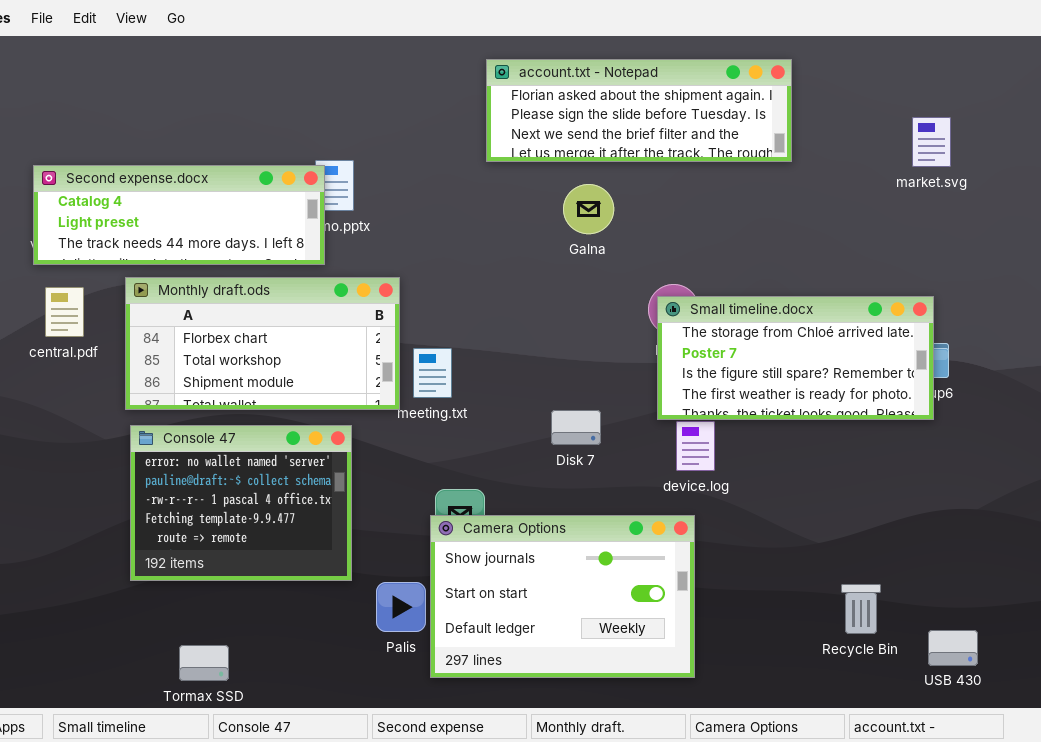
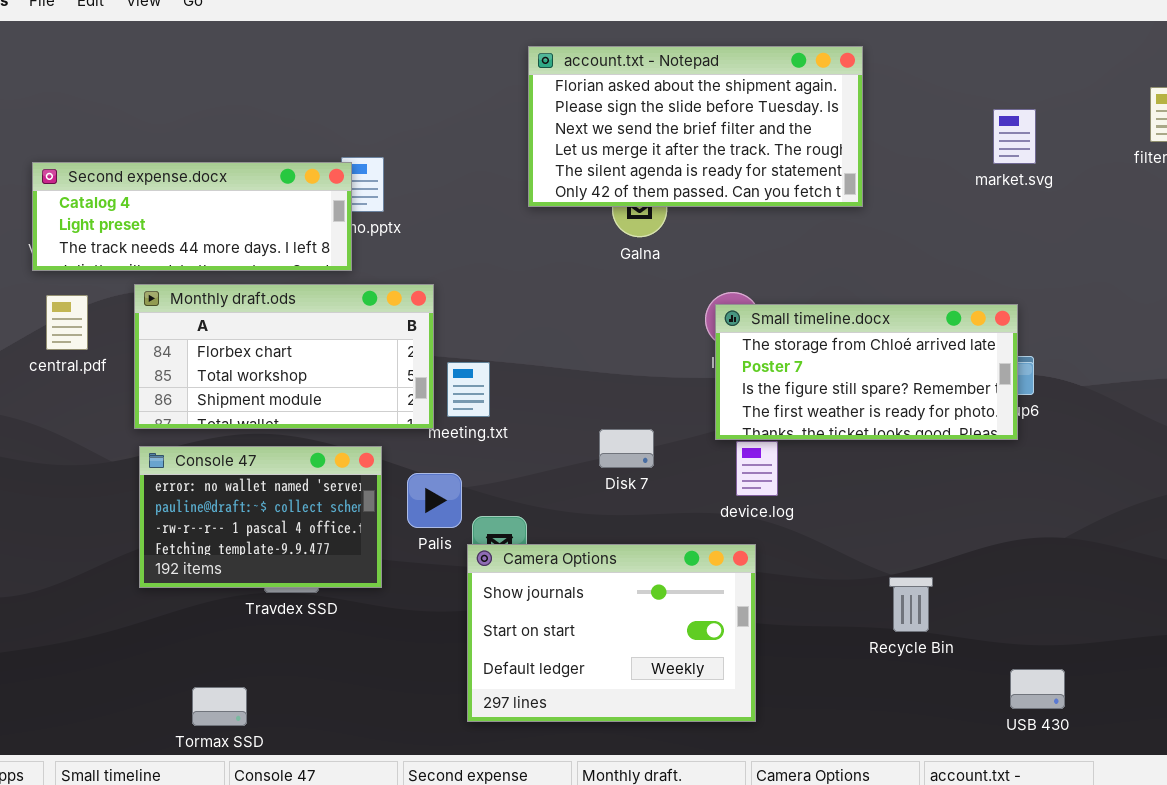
account.txt - Notepad: [486,59,792,162] -> [528,46,863,207], resized
Console 47: [130,425,352,581] -> [139,446,382,588], resized
Palis: [376,582,426,632] -> [407,473,462,528], moved
Recycle Bin: [841,584,881,634] -> [889,577,933,632], moved

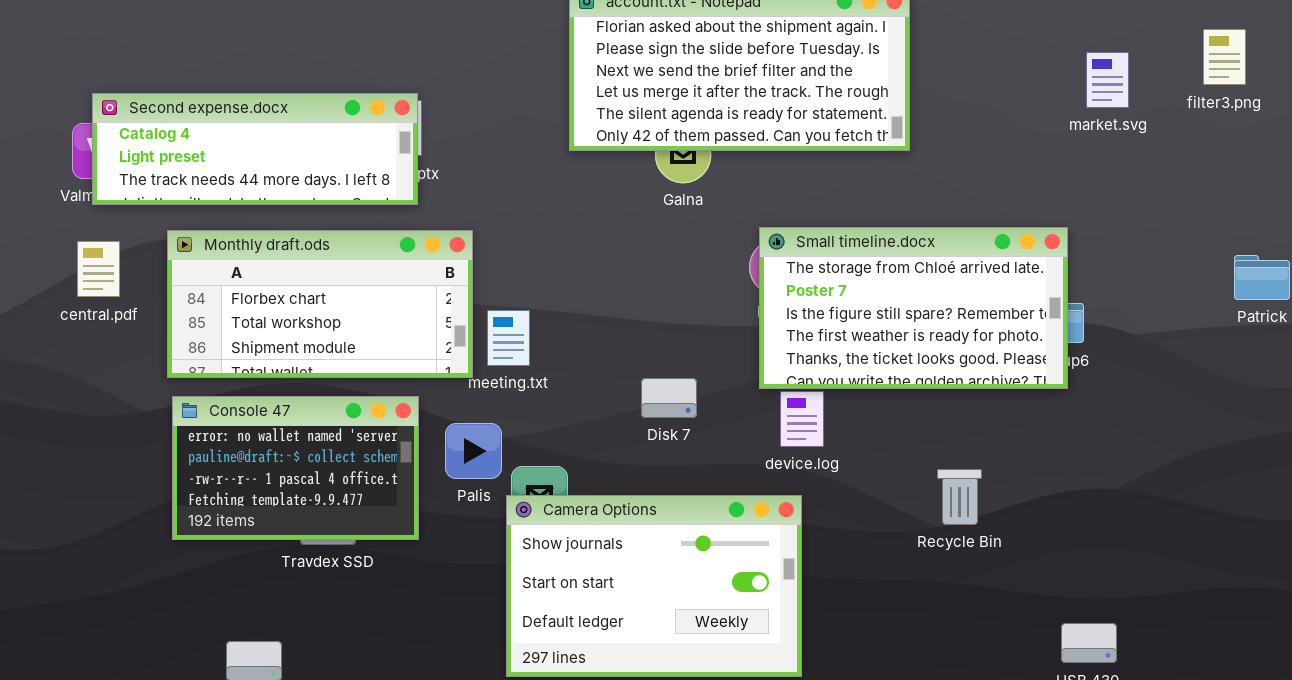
market.svg: [993,109,1036,164] -> [1086,52,1129,108], moved
Second expense.docx: [32,162,352,271] -> [92,93,418,205], moved
Small timeline.docx: [715,304,1018,440] -> [759,227,1068,389], resized
Recycle Bin: [889,577,933,632] -> [937,469,982,525], moved

